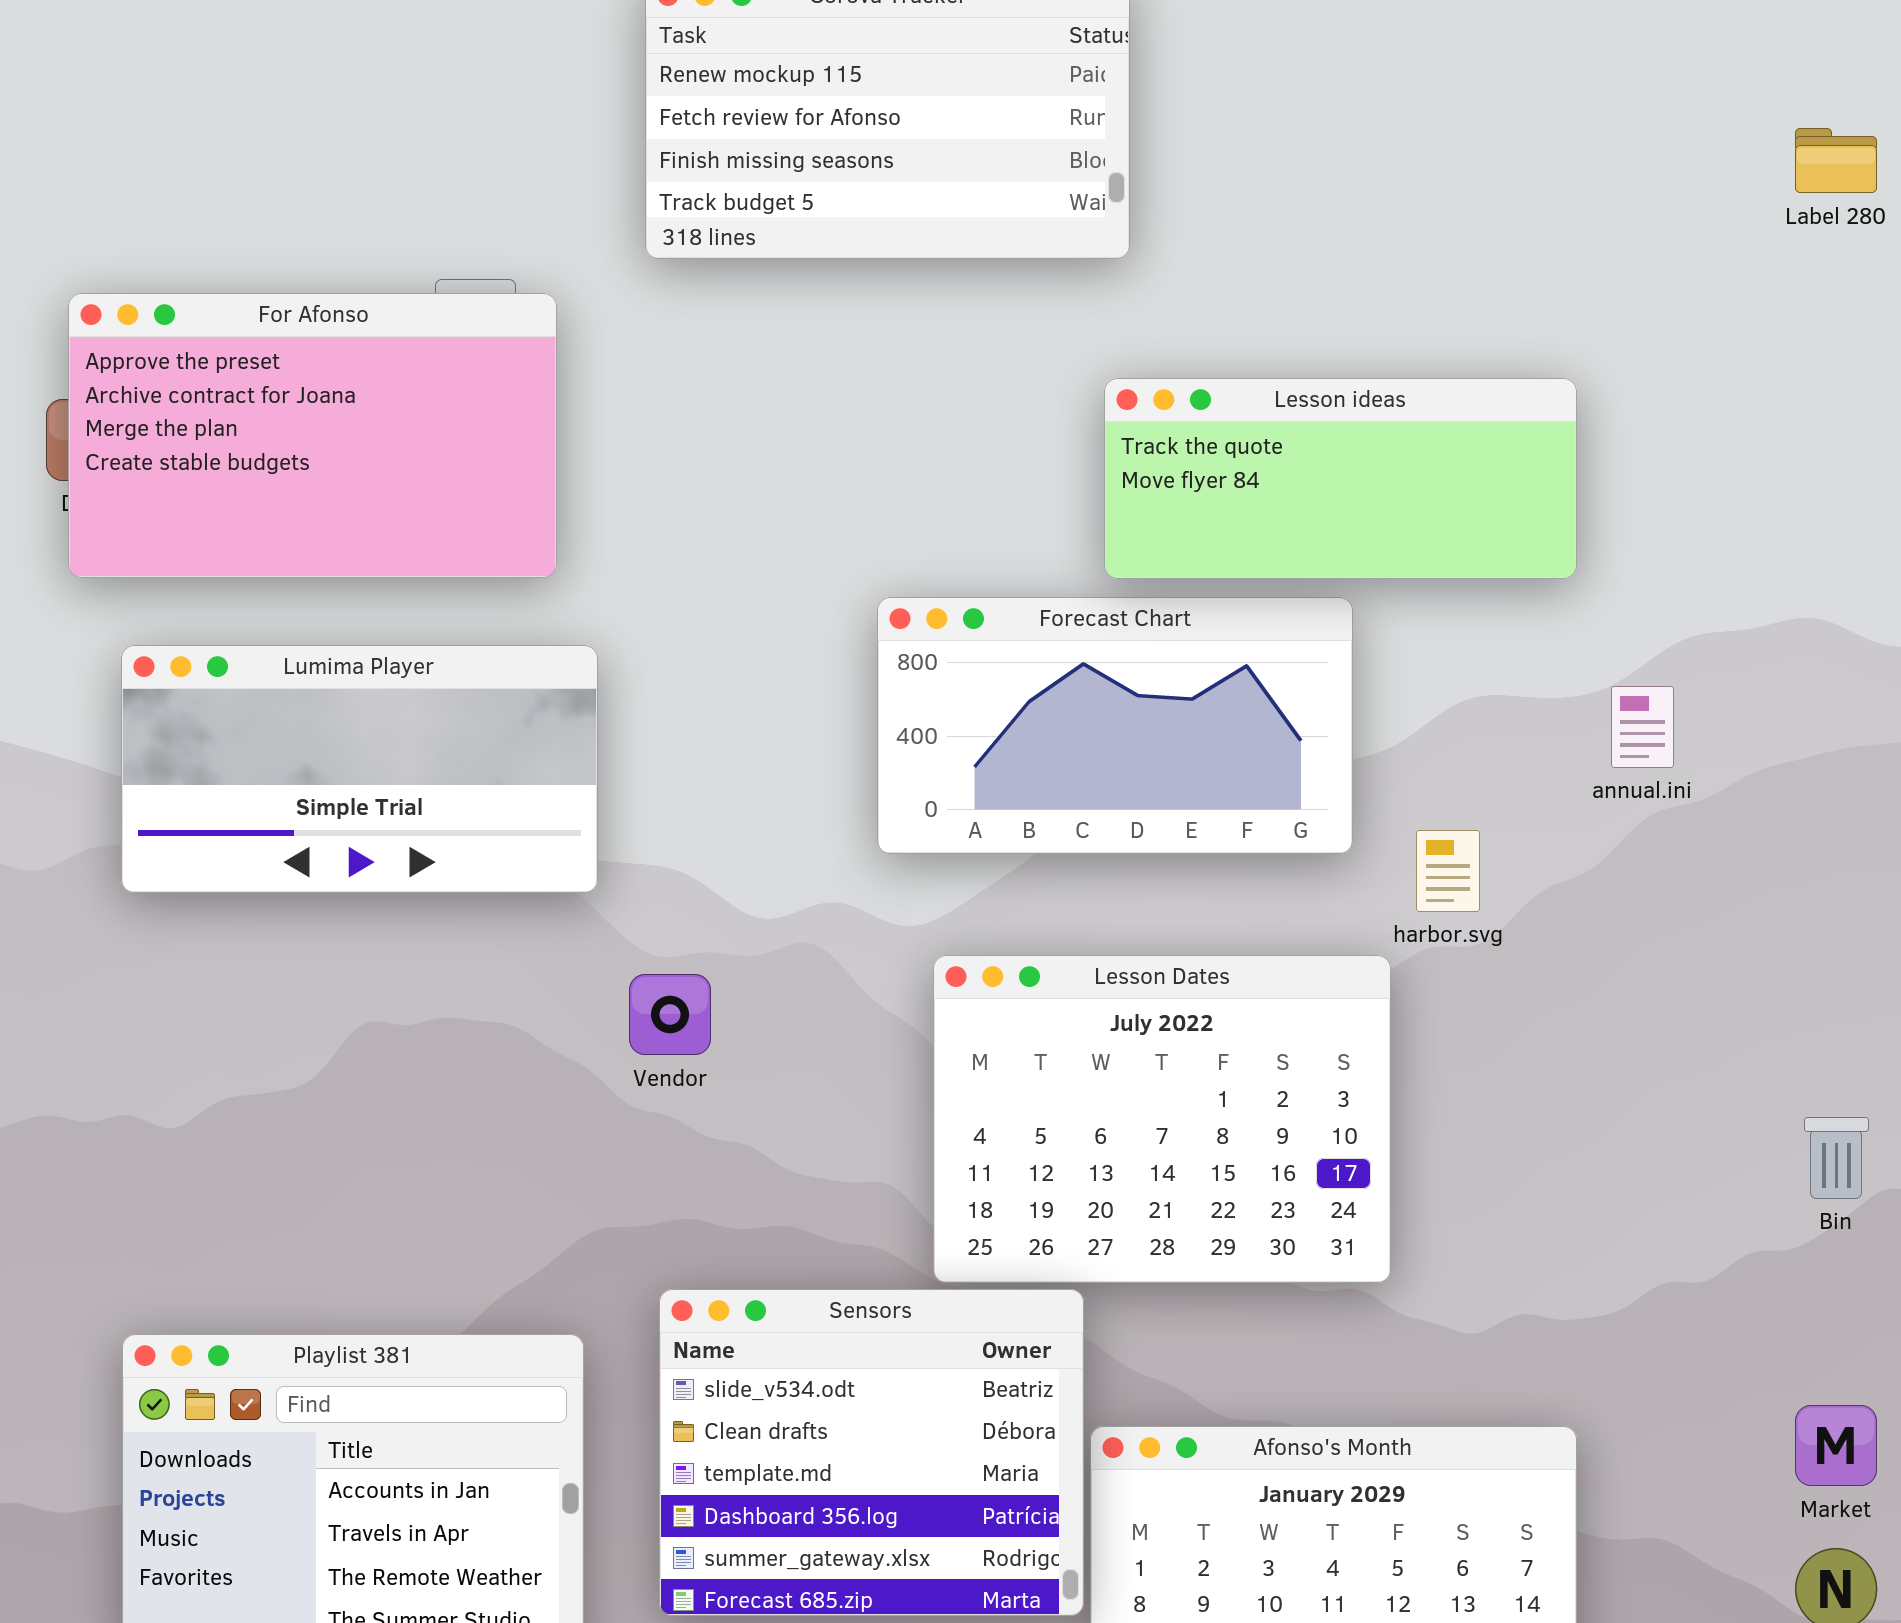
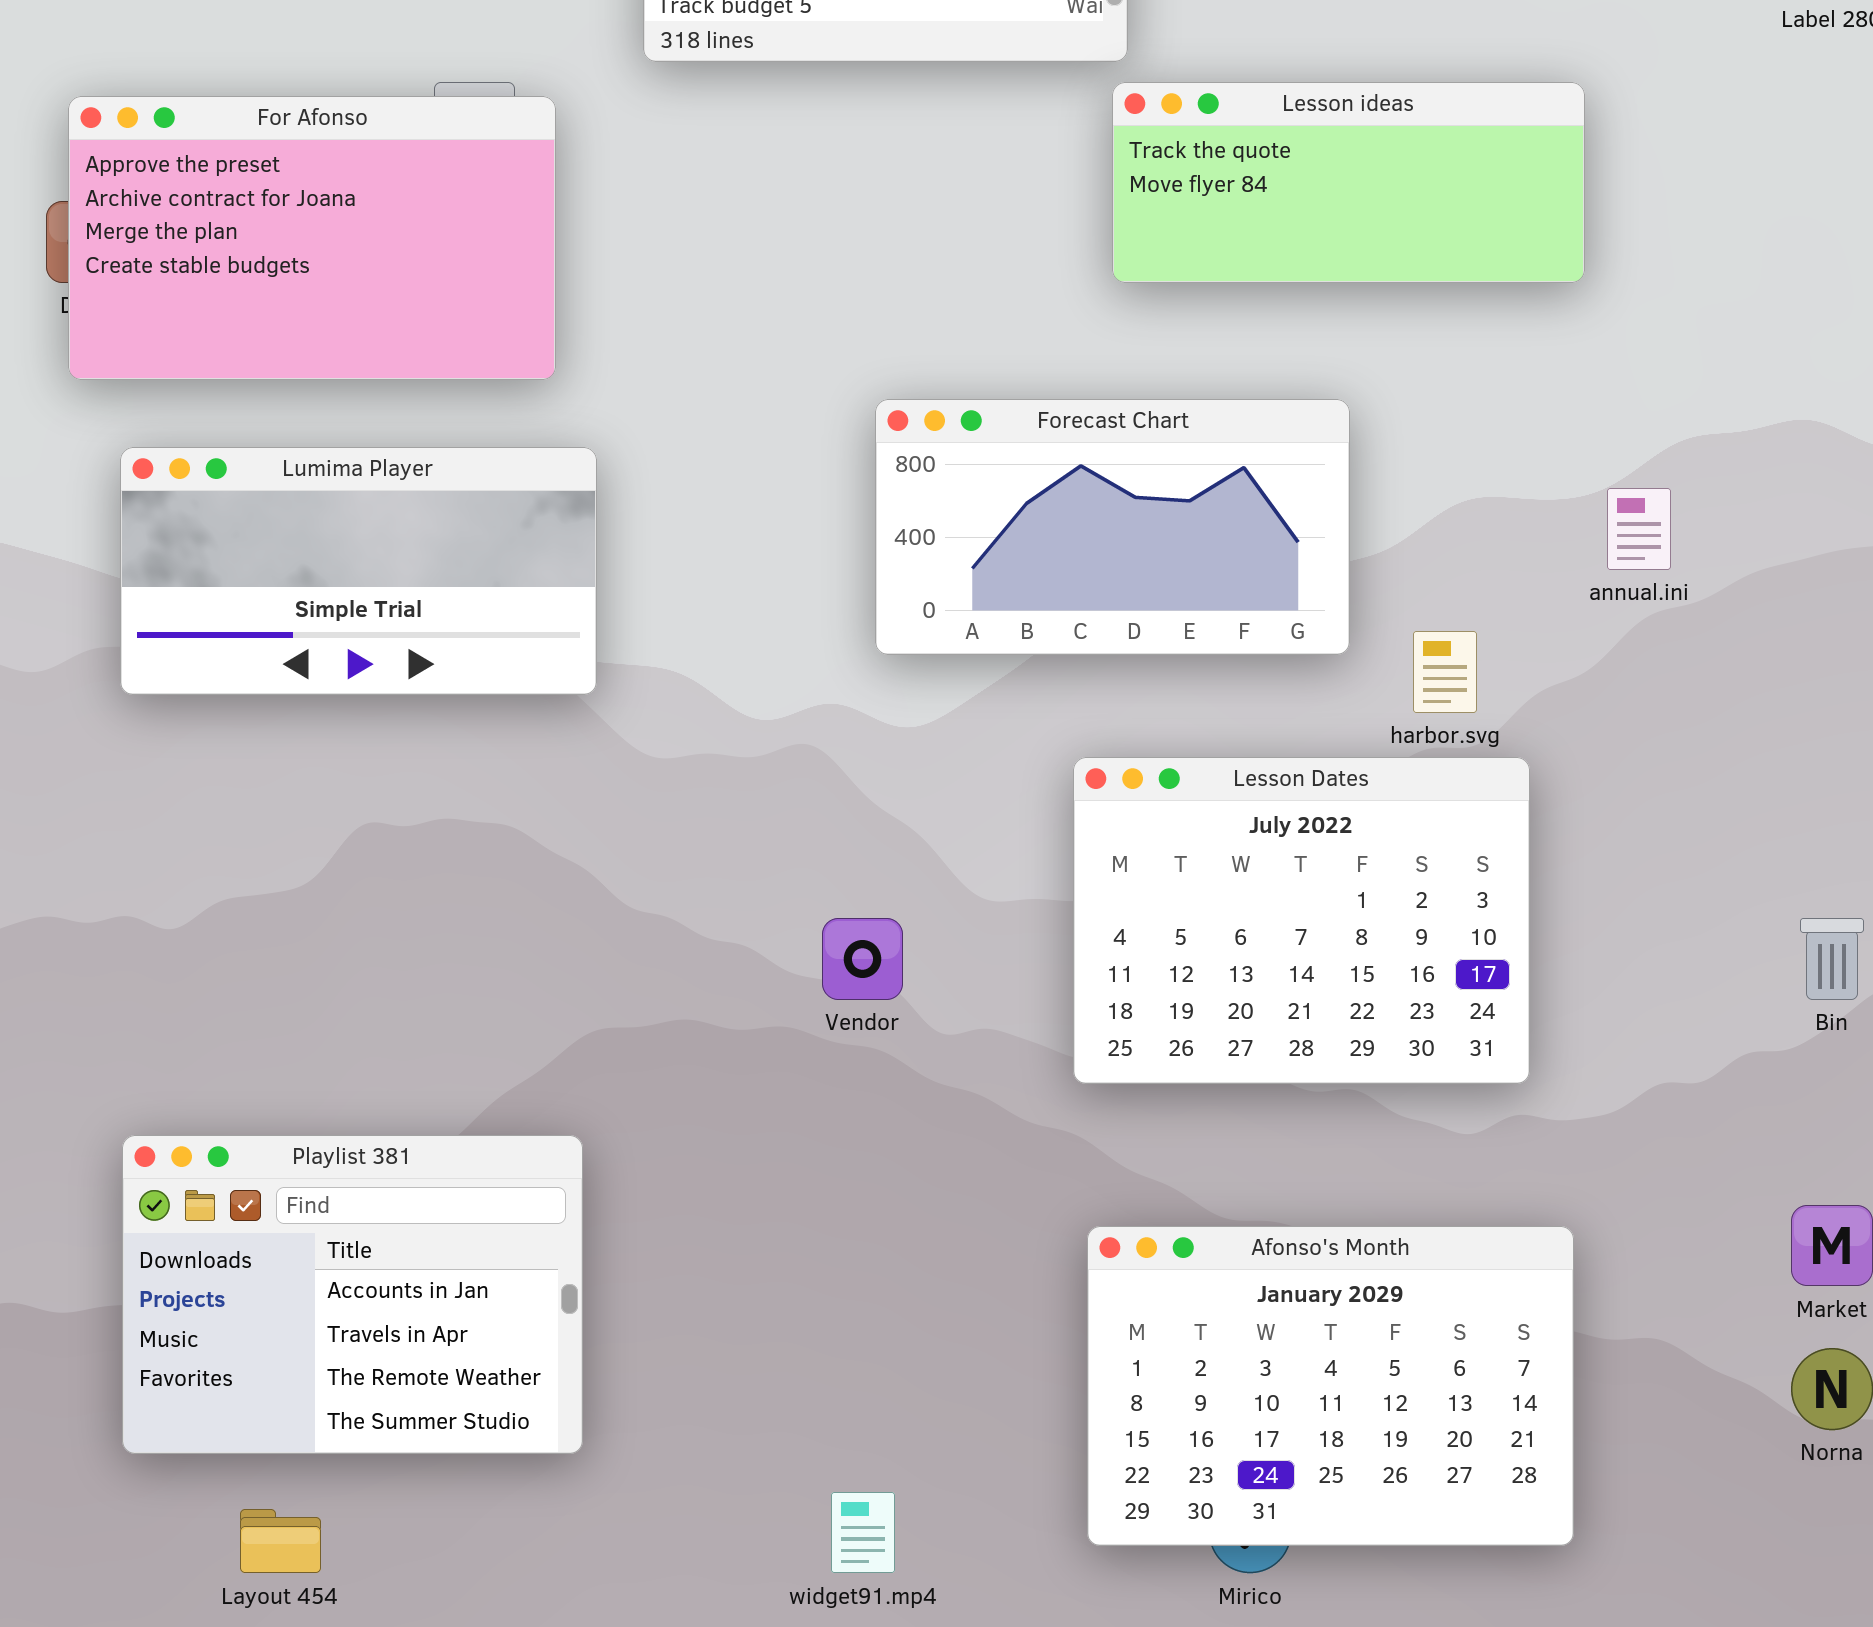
Lesson ideas: [1104,378,1577,579] -> [1112,82,1585,283], moved
Lesson Dates: [933,955,1391,1283] -> [1073,757,1530,1084], moved
Vendor: [629,974,711,1055] -> [822,918,903,1000], moved
Sensors: [659,1289,1084,1616] -> none, closed

